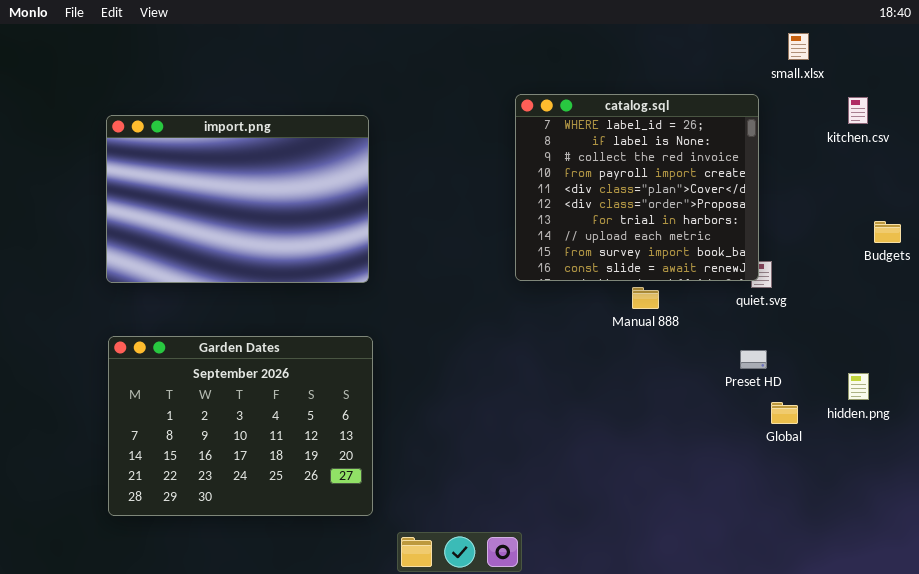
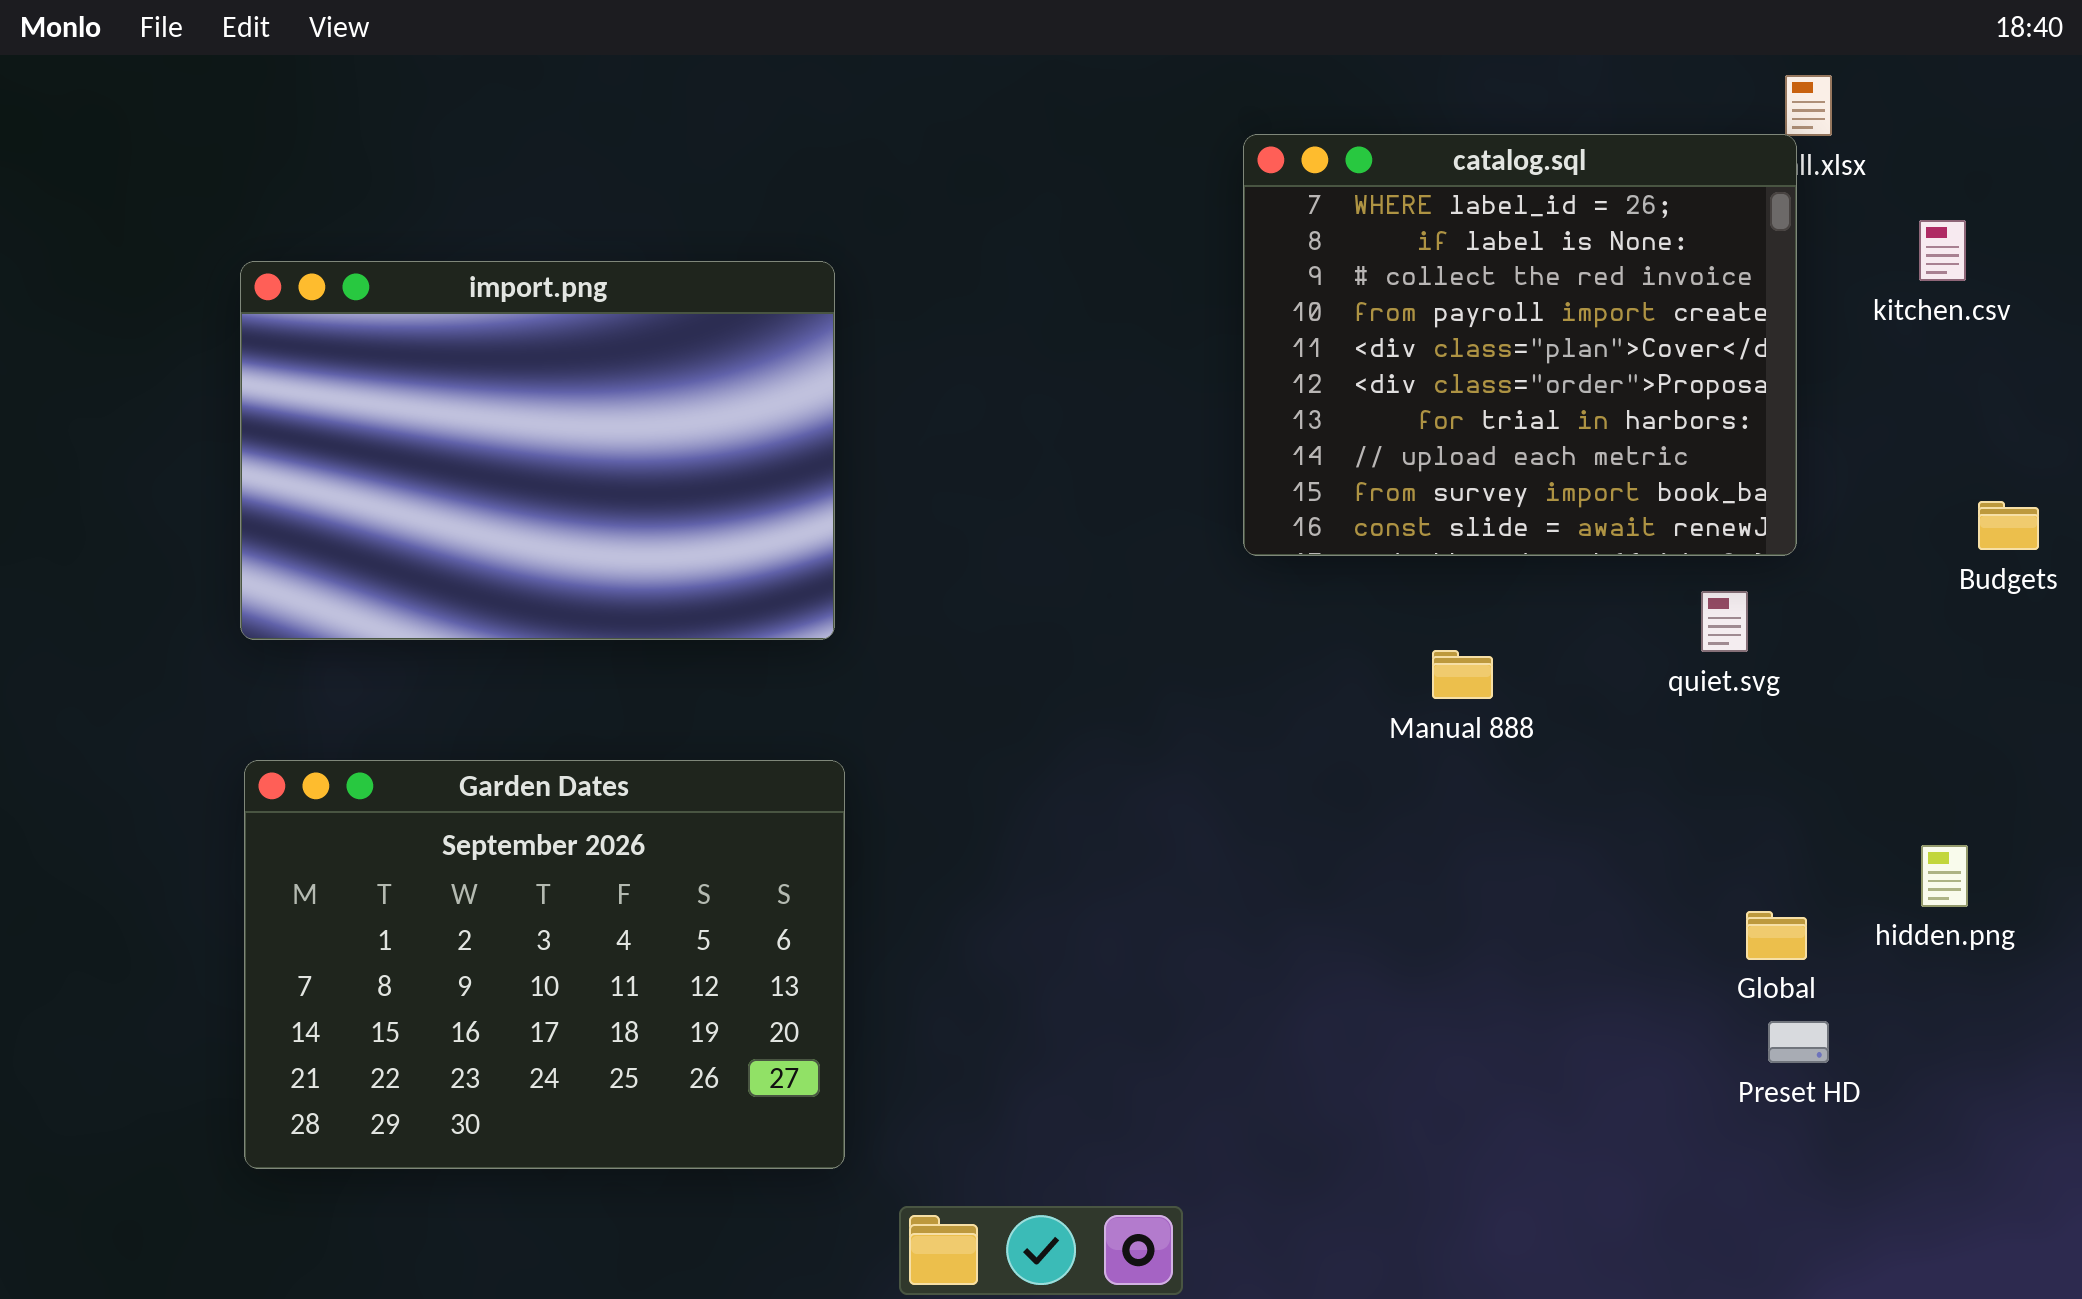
catalog.sql: [515,94,759,281] -> [1243,134,1797,556], moved
Preset HD: [740,350,767,369] -> [1768,1021,1829,1063], moved

